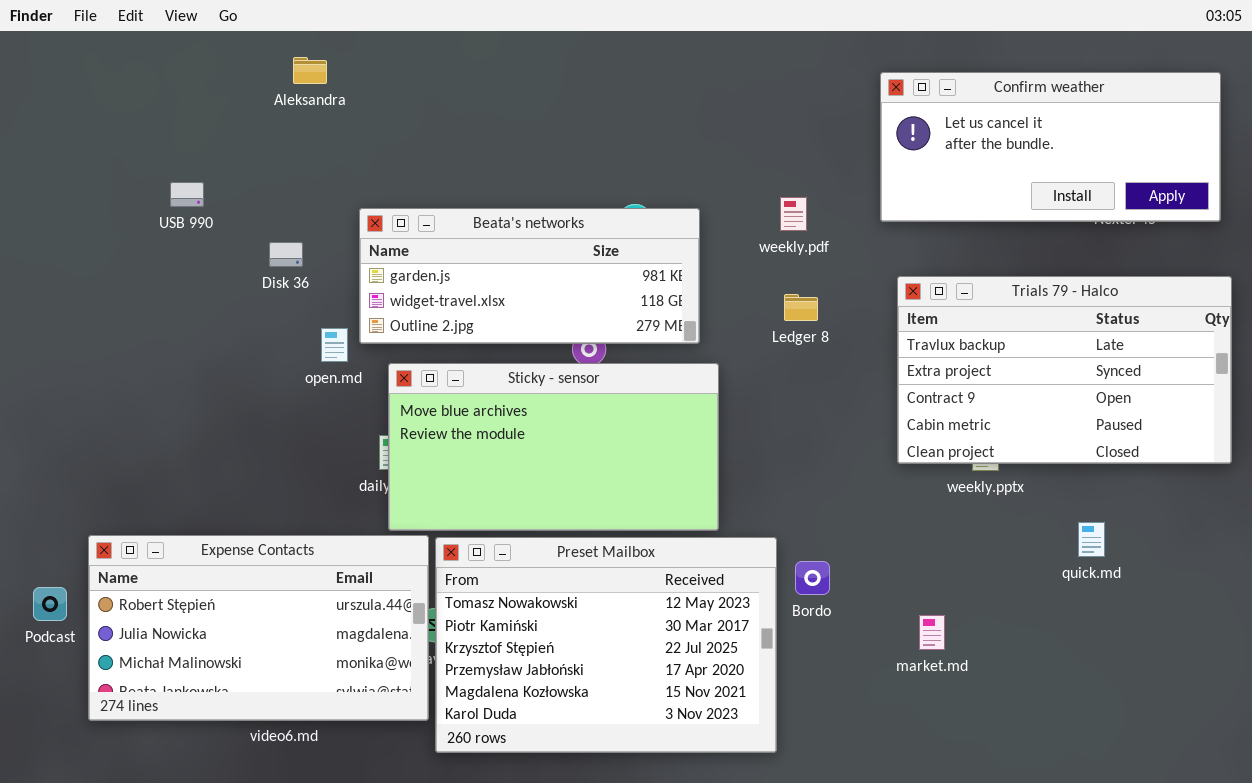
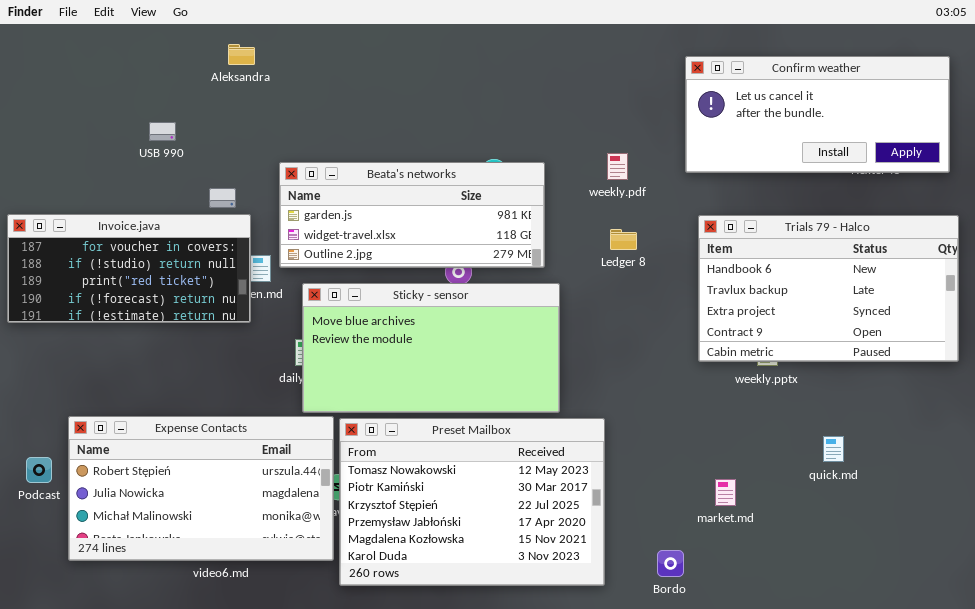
USB 990: [170,182,204,207] -> [149,122,176,141], moved
Invoice.java: none -> [7,214,251,323], opened
Trials 79 - Halco: [897,276,1232,464] -> [698,215,959,362], scrolled up 1 row
quick.md: [1078,522,1105,557] -> [823,436,844,462], moved
Bordo: [795,561,830,595] -> [657,550,684,577], moved

